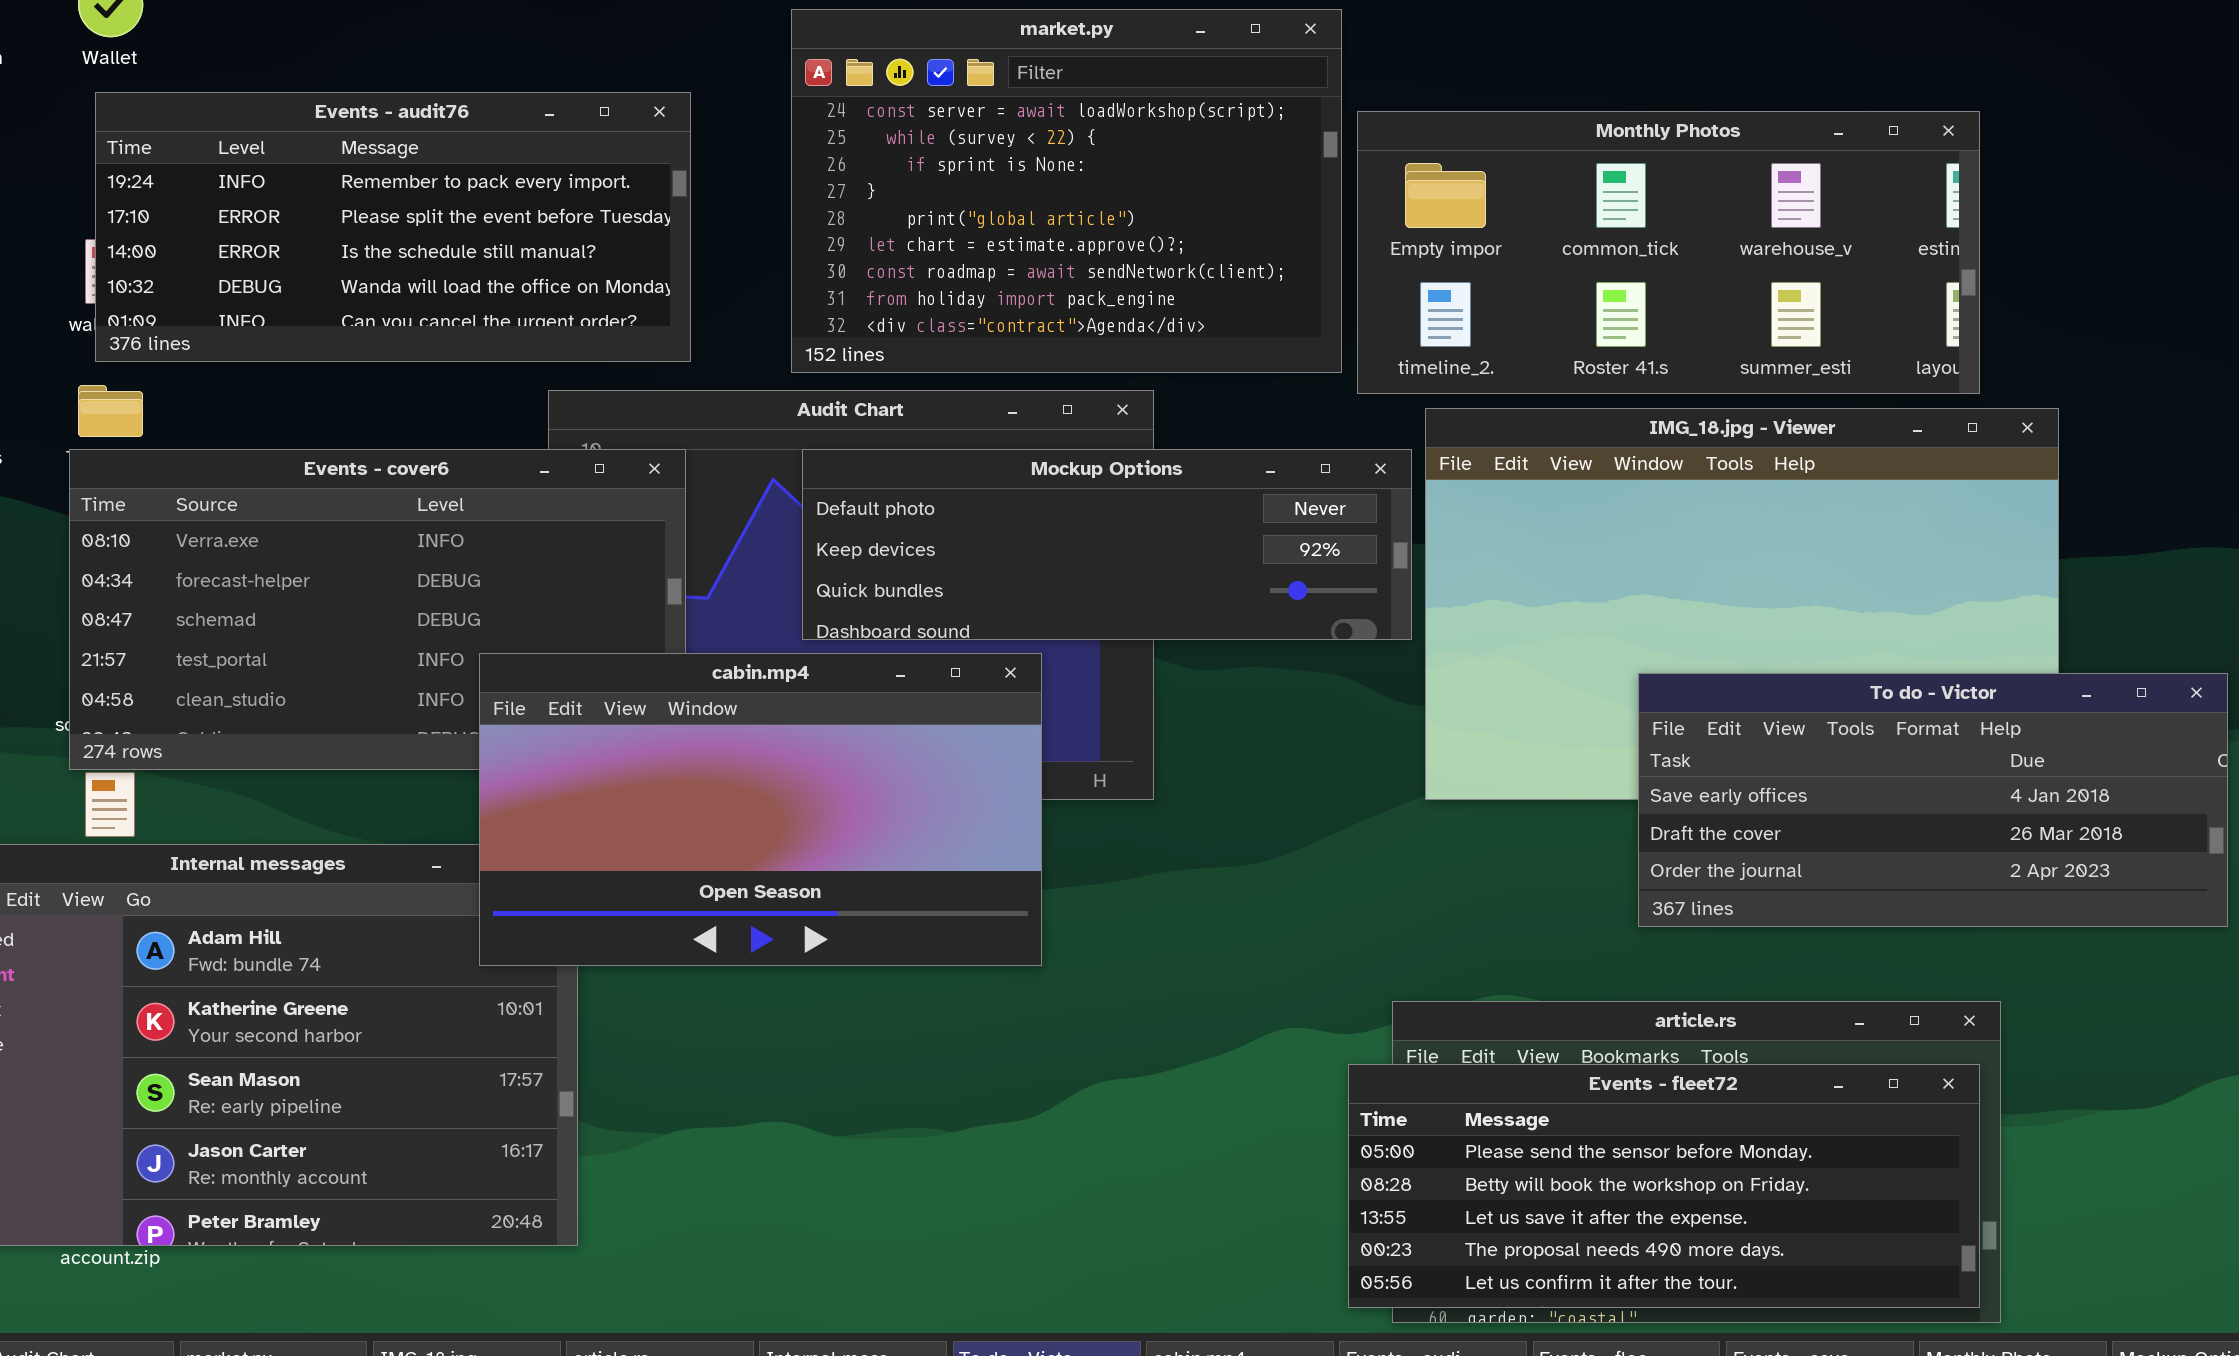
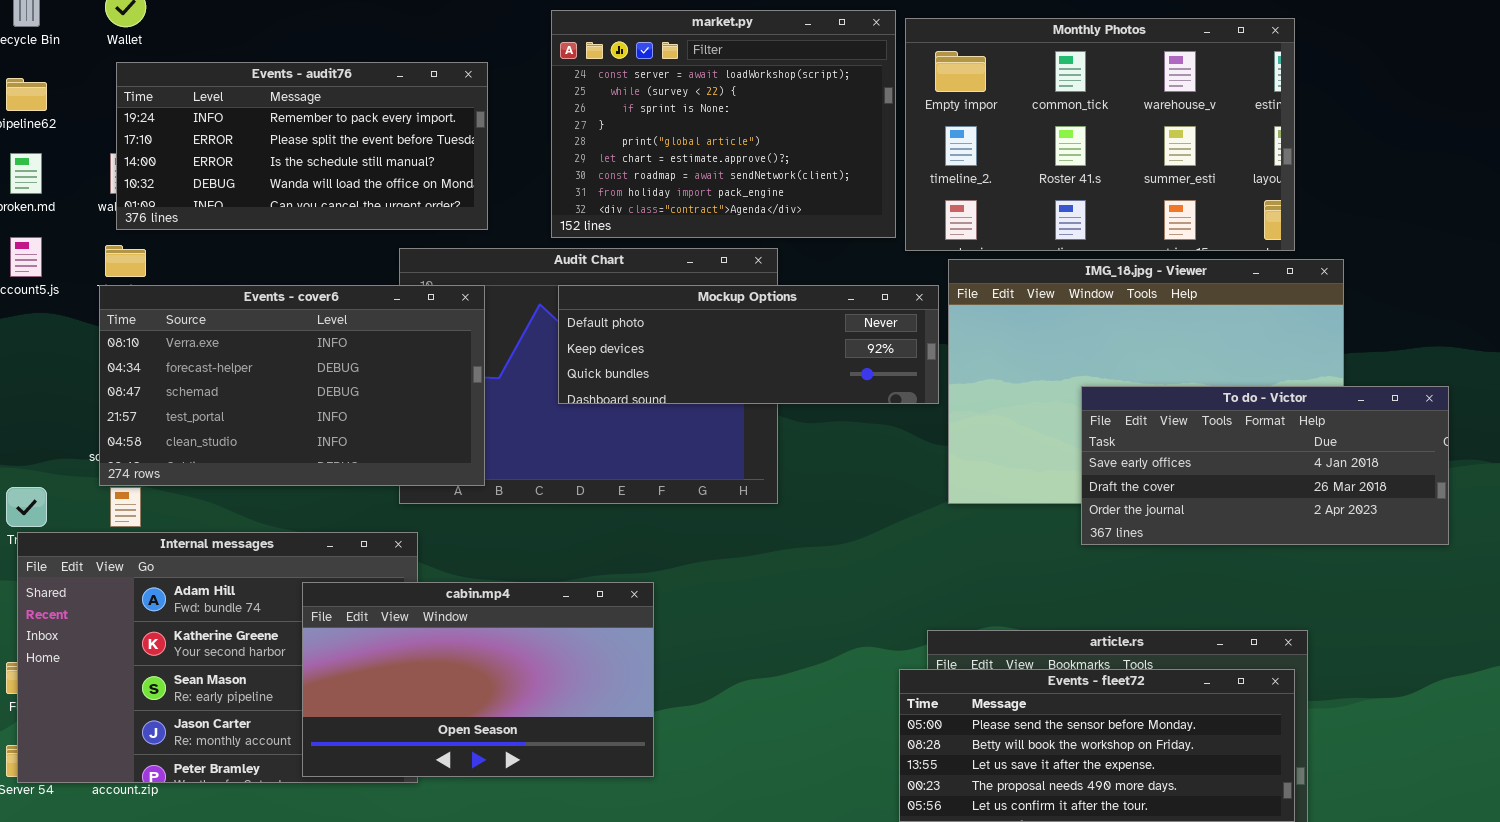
Monthly Photos: [1357,111,1980,394] -> [905,18,1295,251], resized
cabin.mp4: [479,653,1042,966] -> [302,582,654,777], moved
To do - Victor: [1638,673,2228,927] -> [1081,386,1449,545], moved

